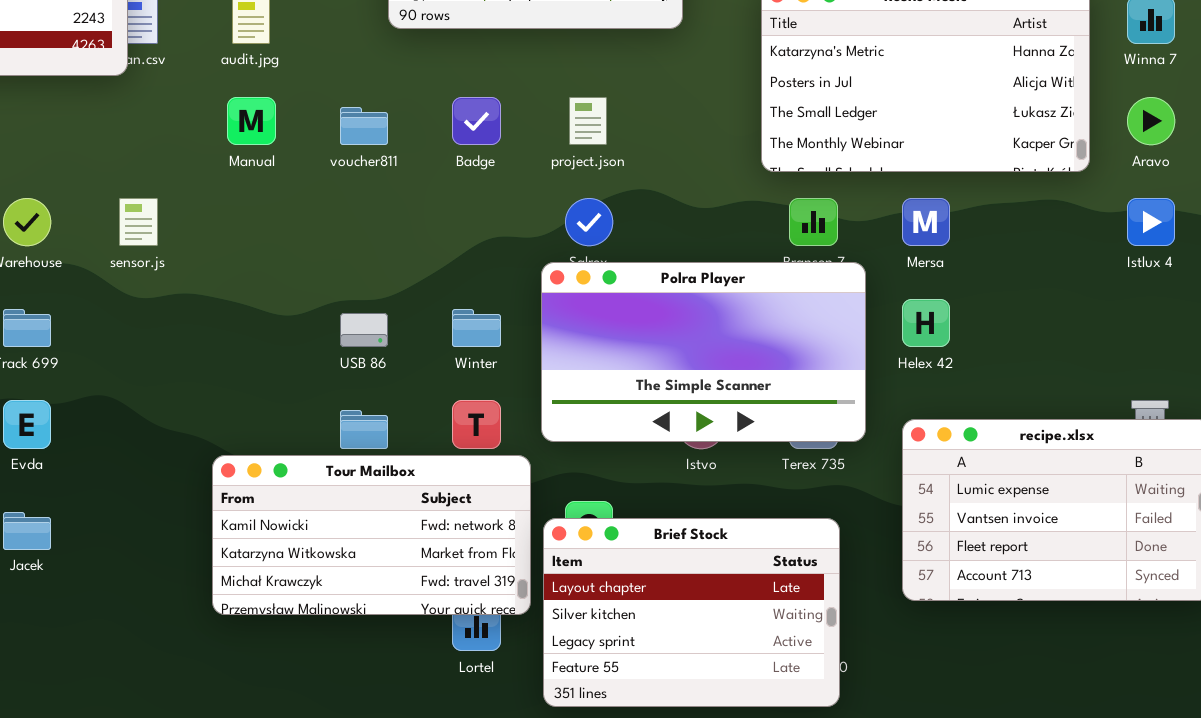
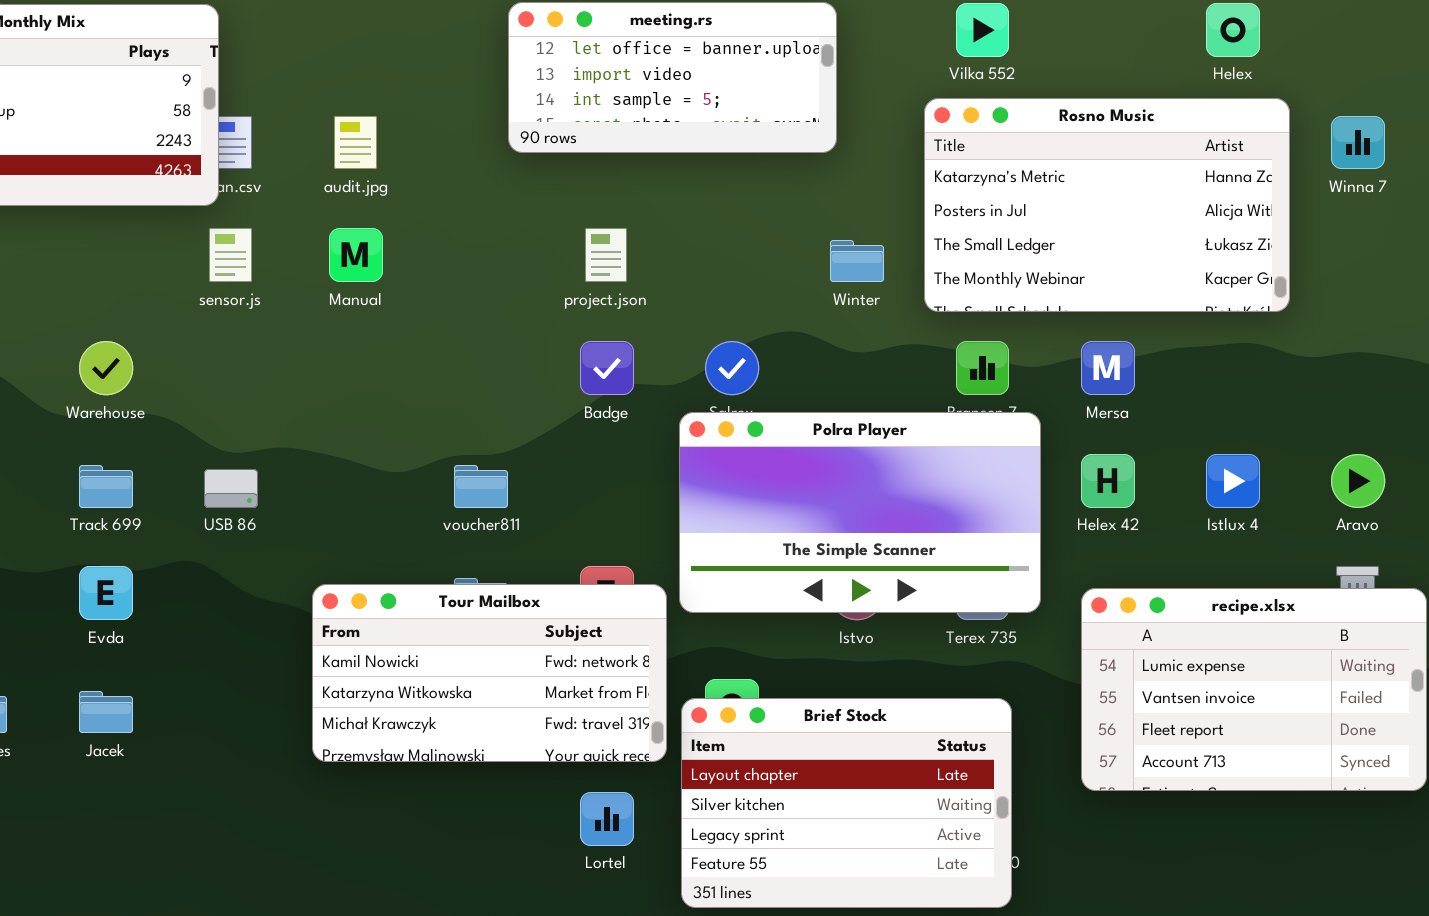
Badge: [452,97,501,145] -> [580,341,634,395], moved
project.json: [569,97,607,145] -> [585,228,627,282], moved
Aravo: [1127,97,1175,145] -> [1331,454,1385,508], moved
voucher811: [340,107,388,145] -> [454,465,508,508], moved
sensor.js: [119,198,158,246] -> [209,228,252,282], moved
Istlux 4: [1127,198,1175,246] -> [1206,454,1260,508], moved
Winter: [452,309,501,347] -> [830,240,884,282], moved
USB 86: [340,313,388,347] -> [204,469,258,508], moved
Tour Mailbox: [212,455,531,615] -> [312,584,667,762], moved

